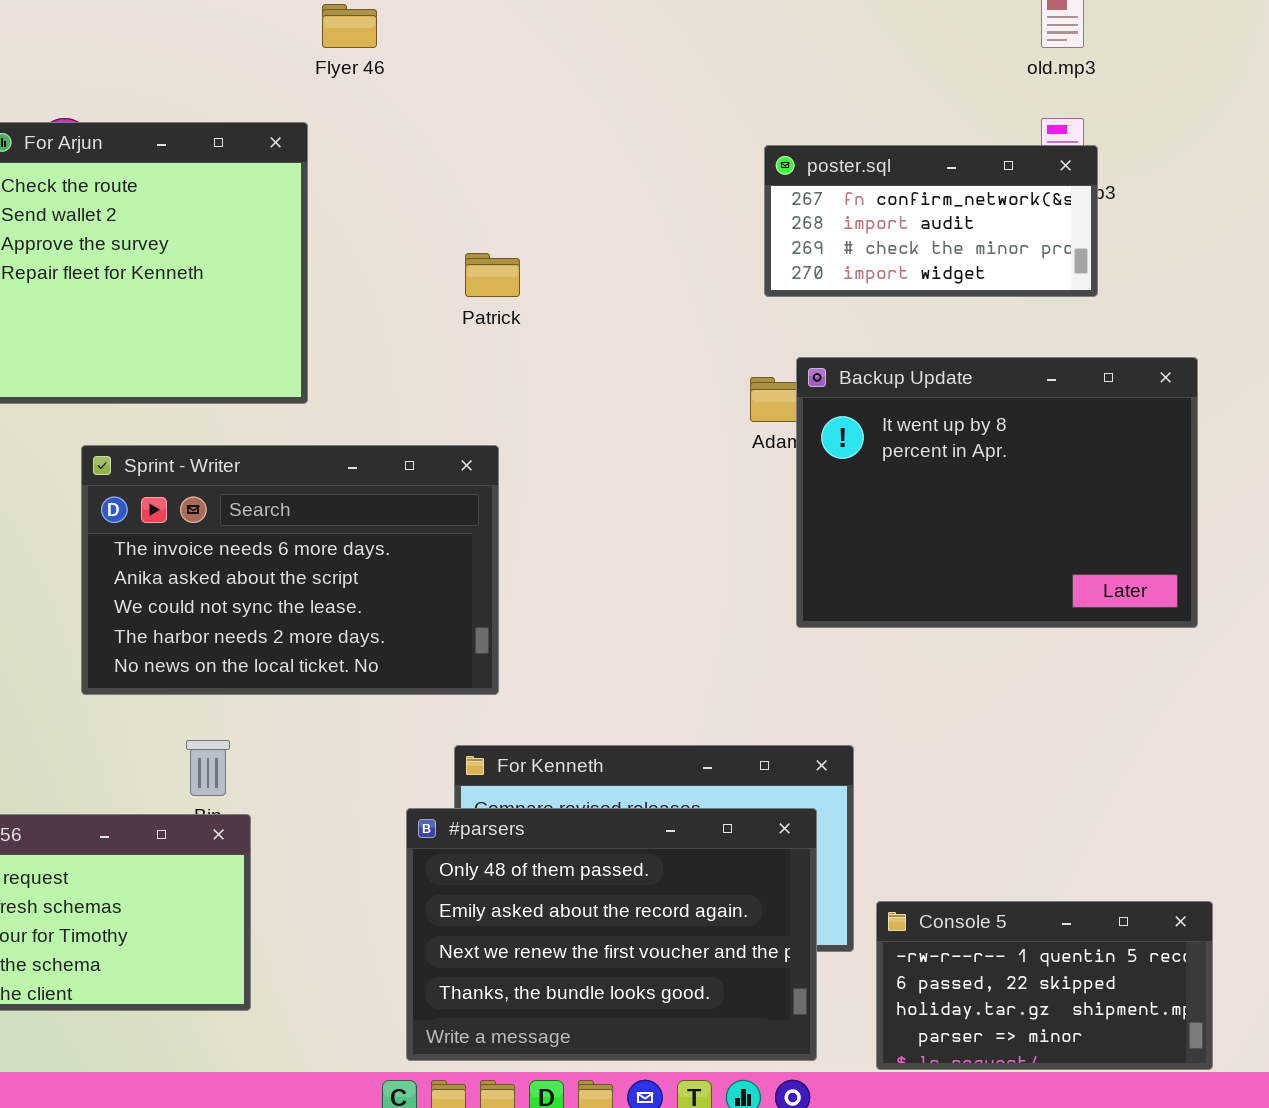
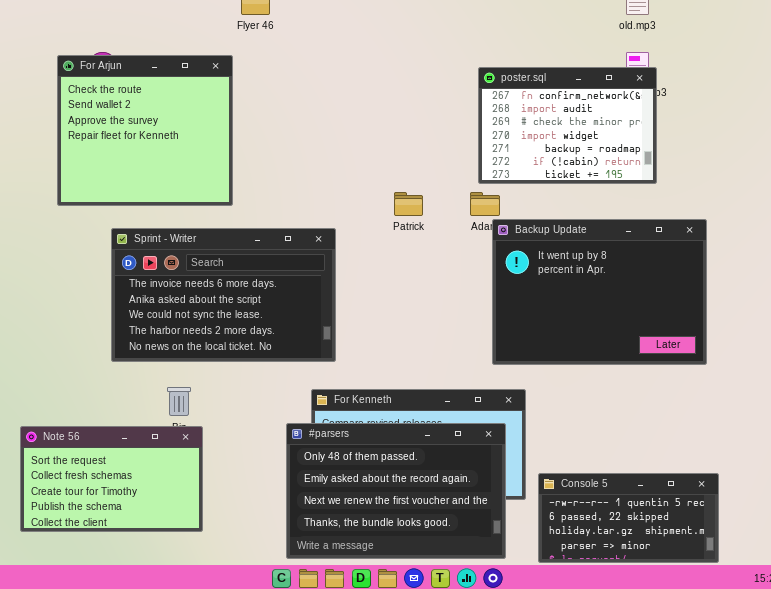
poster.sql: [764,145,1098,297] -> [478,67,657,184], resized
Patrick: [465,253,520,297] -> [394,192,423,216], moved
Backup Update: [796,357,1198,628] -> [492,219,707,365], moved

